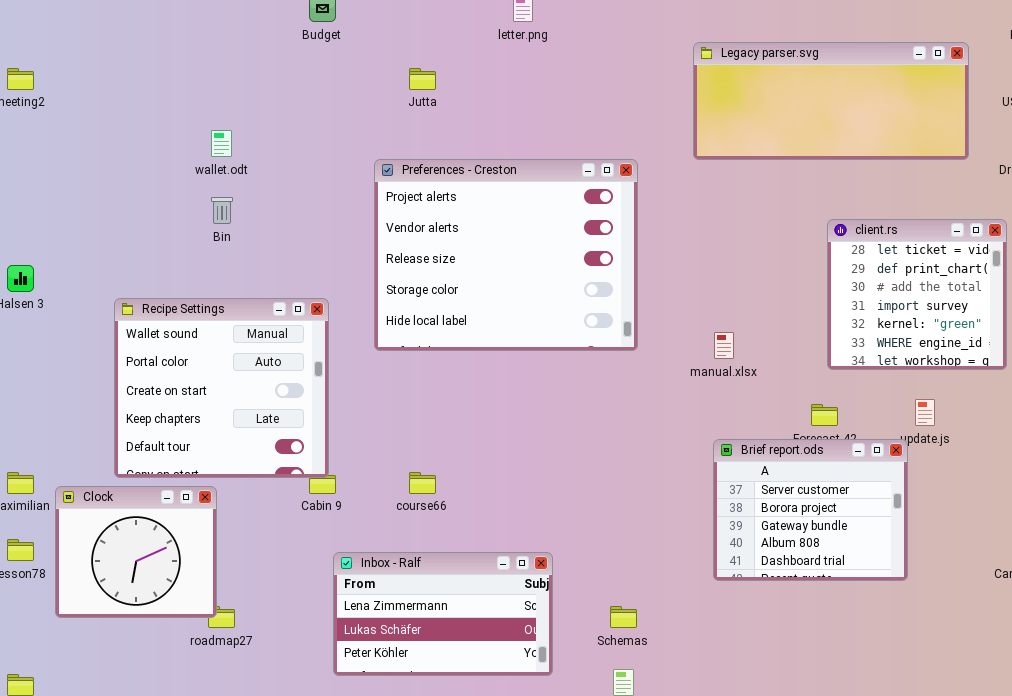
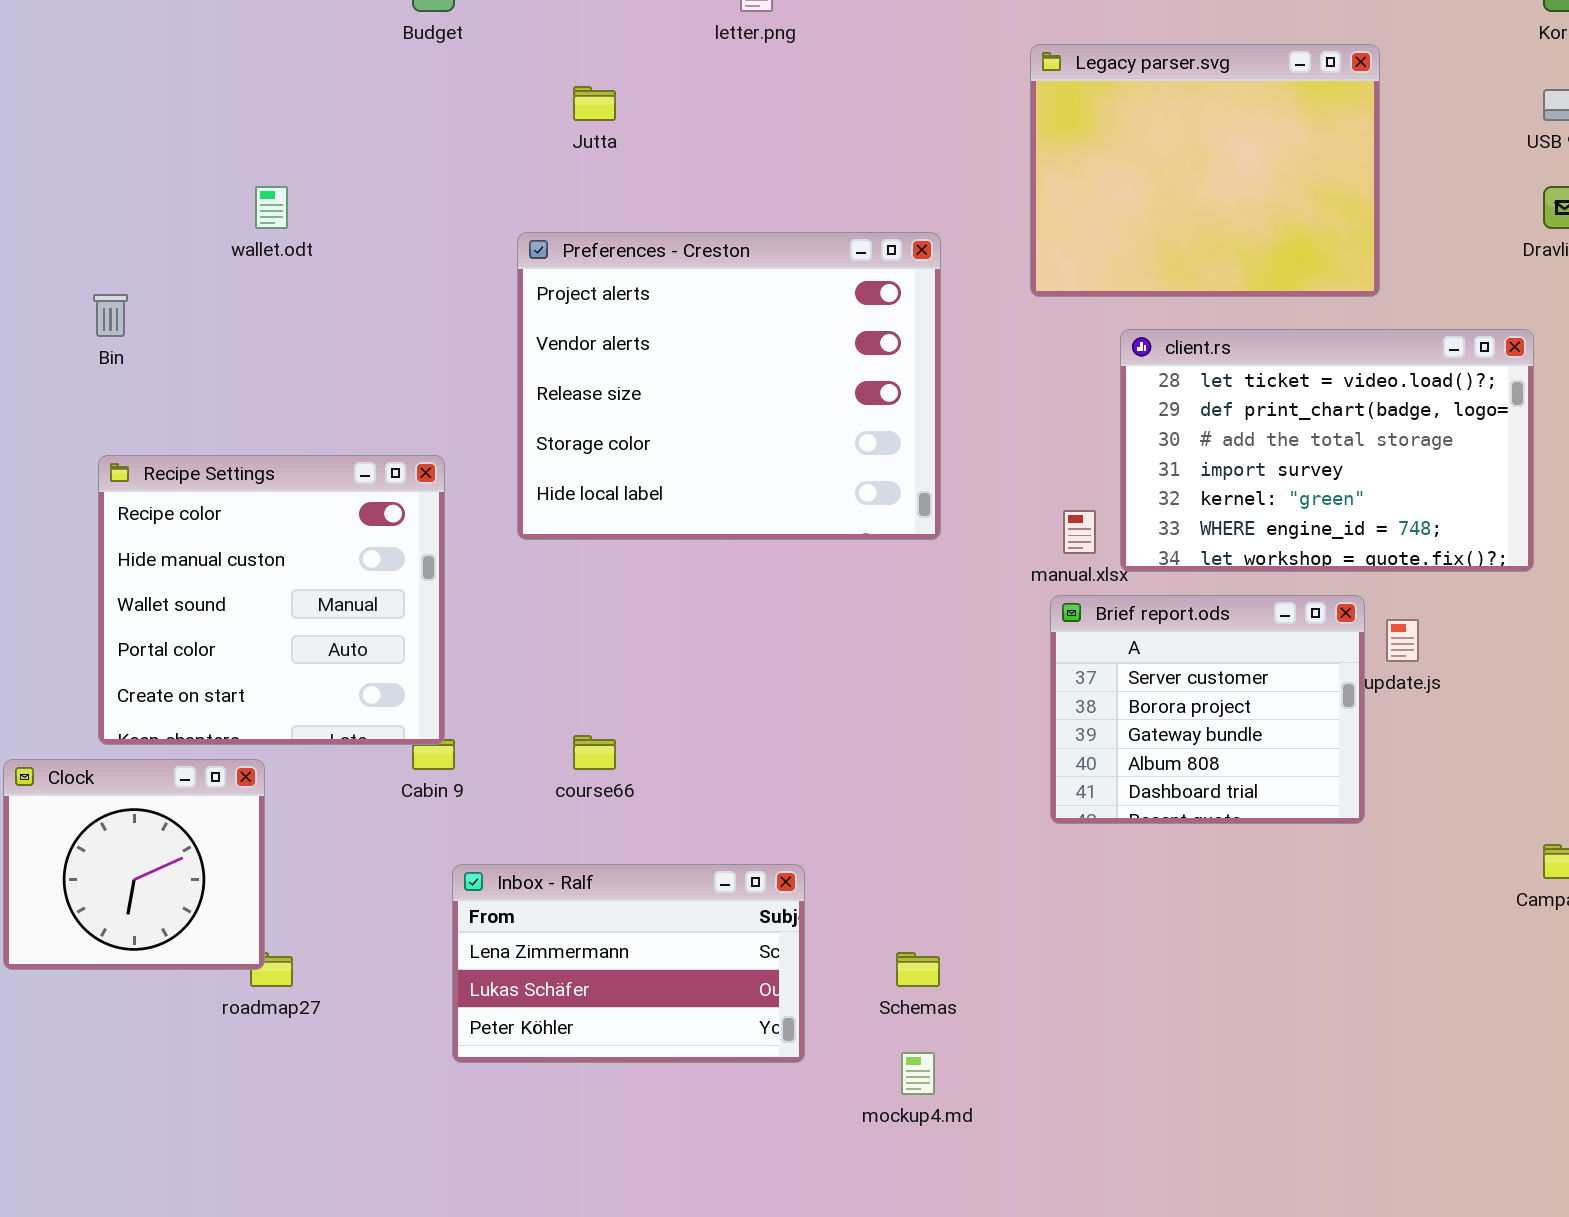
Legacy parser.svg: [693,42,969,160] -> [1030,44,1380,297], resized
Bin: [211,197,233,224] -> [93,294,128,337], moved
client.rs: [827,219,1007,370] -> [1120,329,1534,572], resized
Recipe Settings: [114,298,329,478] -> [98,455,445,745], scrolled up 2 rows
Brief report.ods: [713,439,908,581] -> [1050,595,1365,824], moved

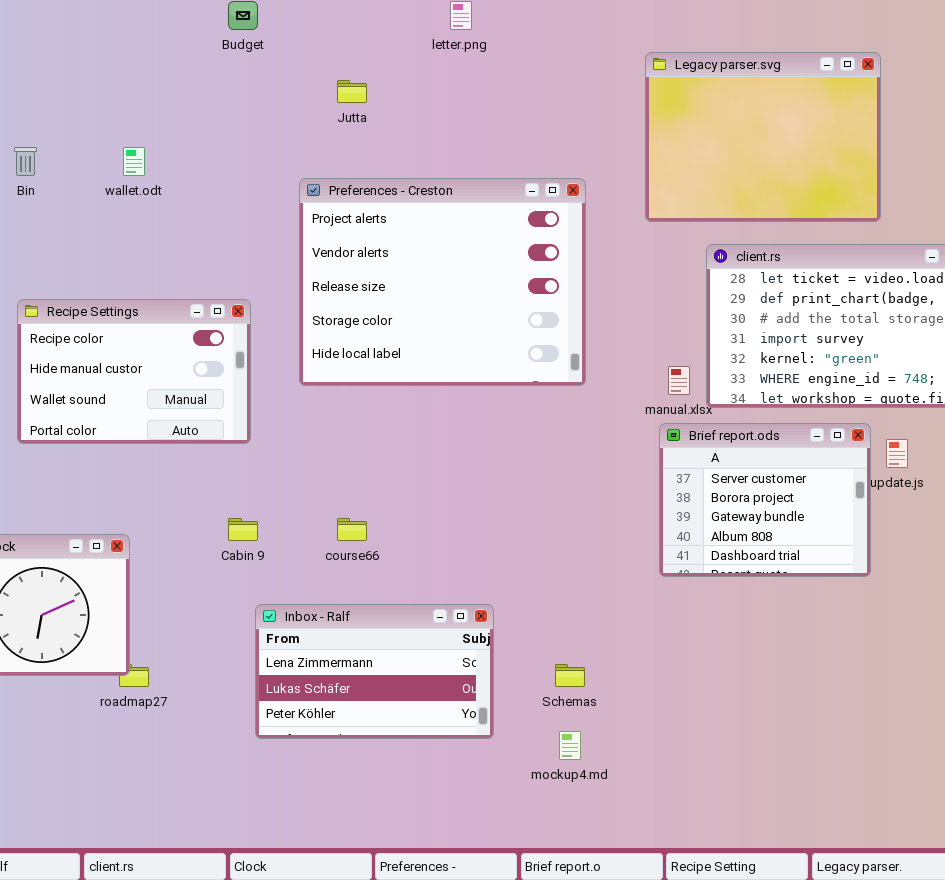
Bin: [93,294,128,337] -> [14,147,37,176], moved
Recipe Settings: [98,455,445,745] -> [17,299,251,444], moved, resized

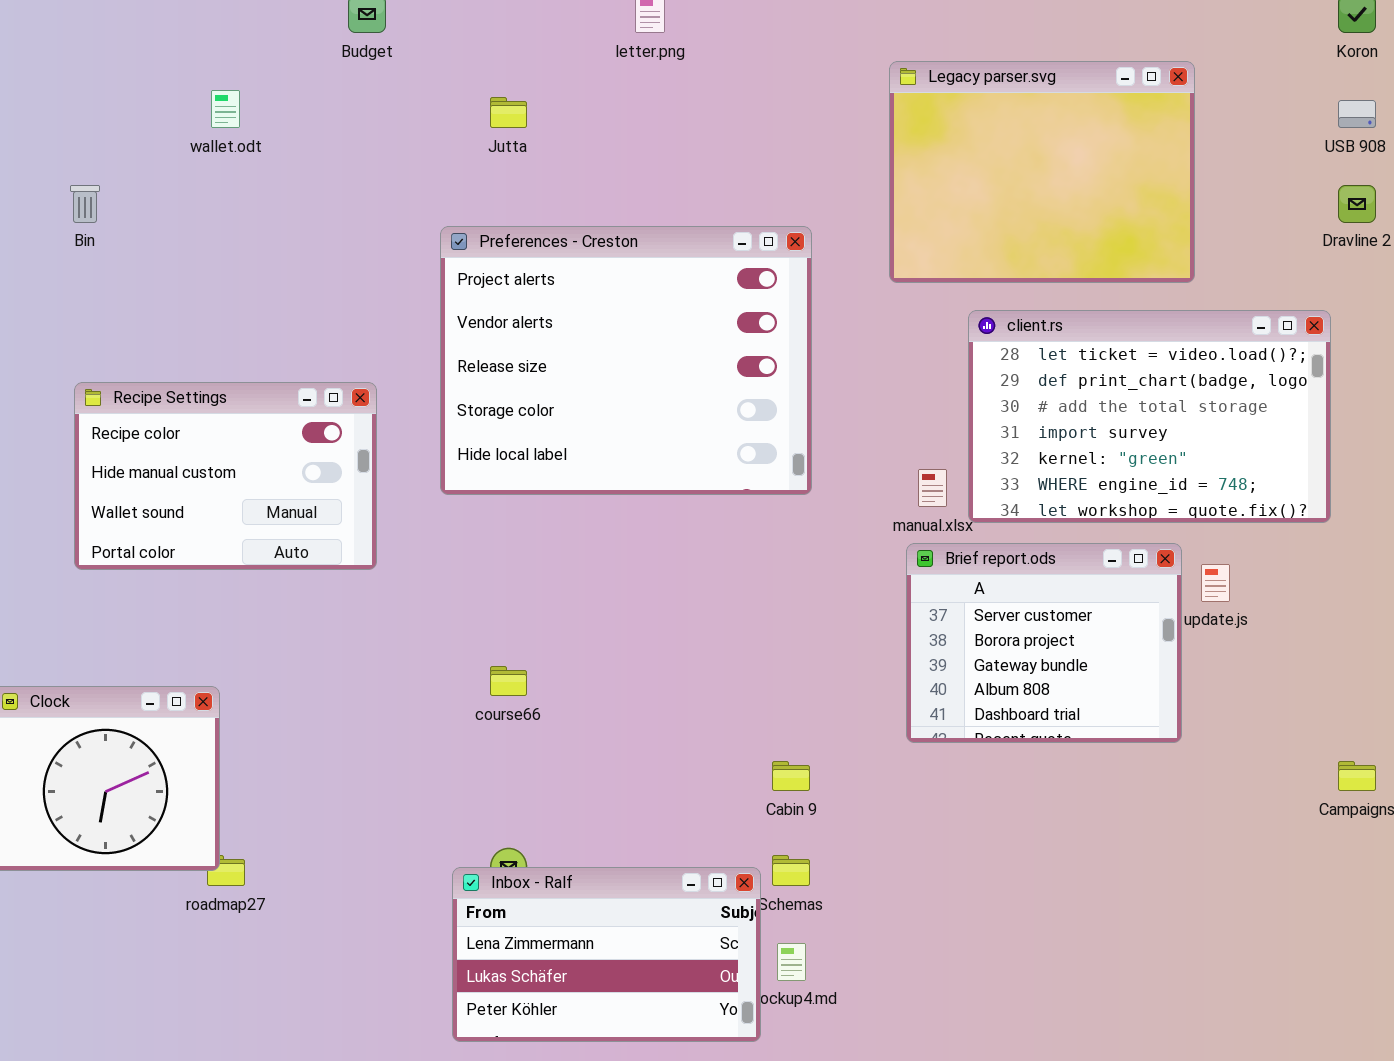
wallet.odt: [123,147,145,176] -> [211,90,240,128], moved
Cabin 9: [228,518,258,541] -> [772,761,810,791], moved
Inbox - Ralf: [255,604,494,739] -> [452,867,761,1042], moved

